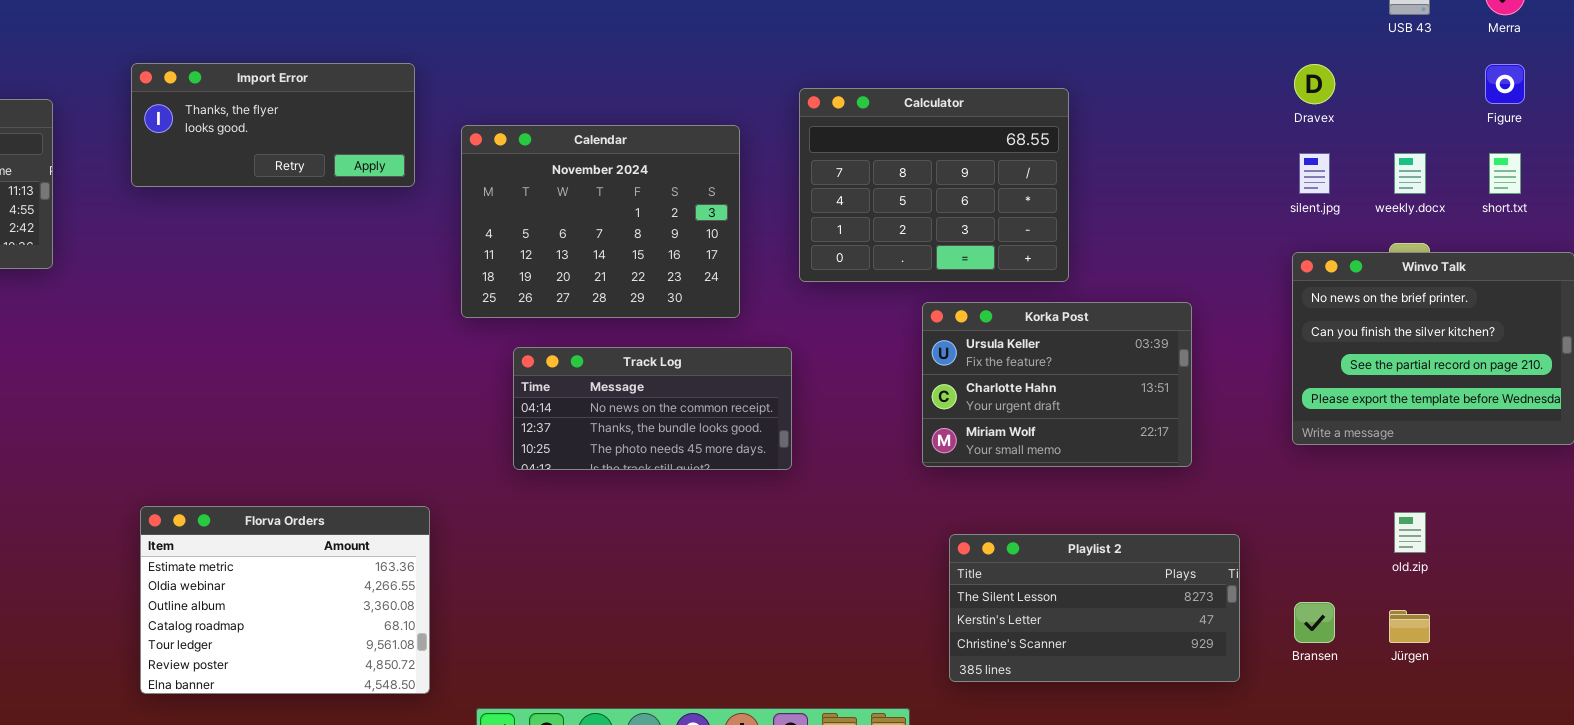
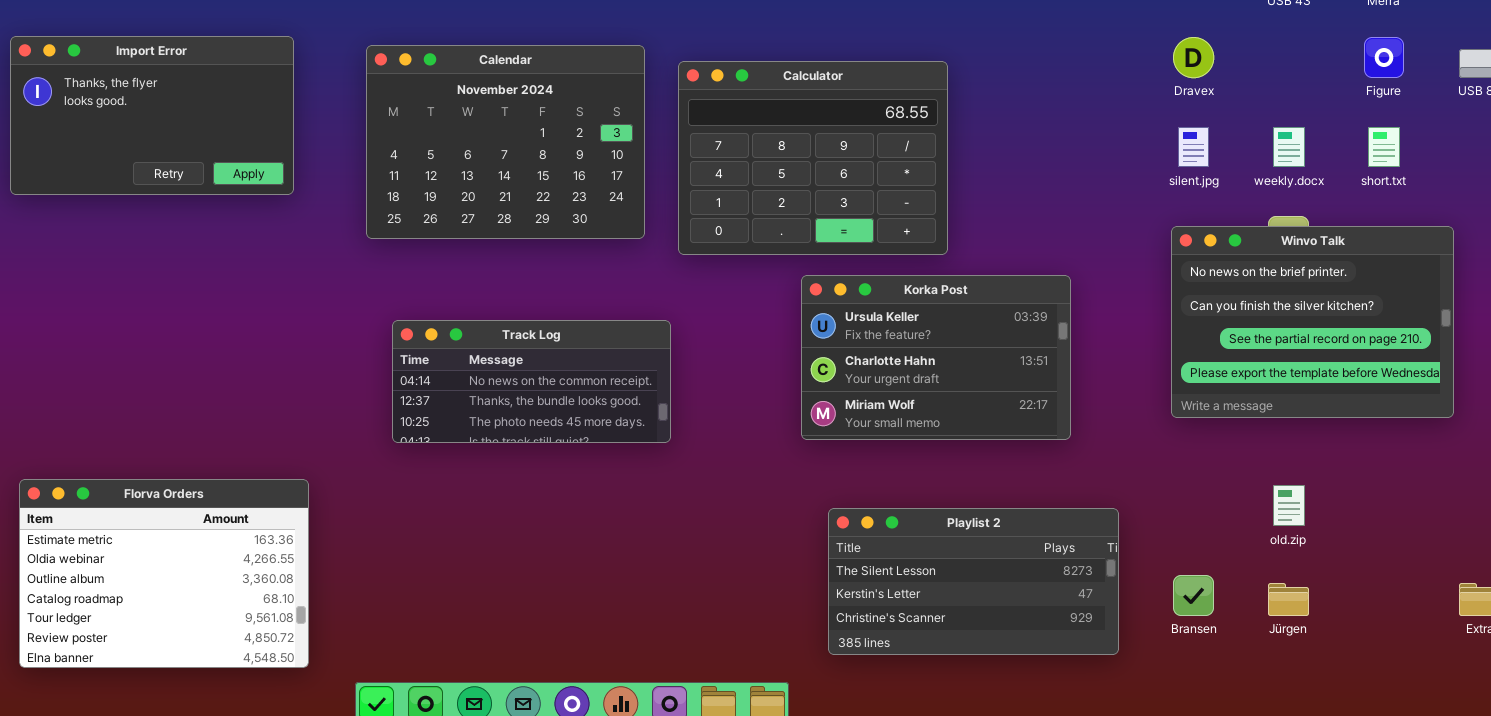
Import Error: [131,63,415,187] -> [10,36,294,195], resized
Calendar: [461,125,740,318] -> [366,45,645,239], moved

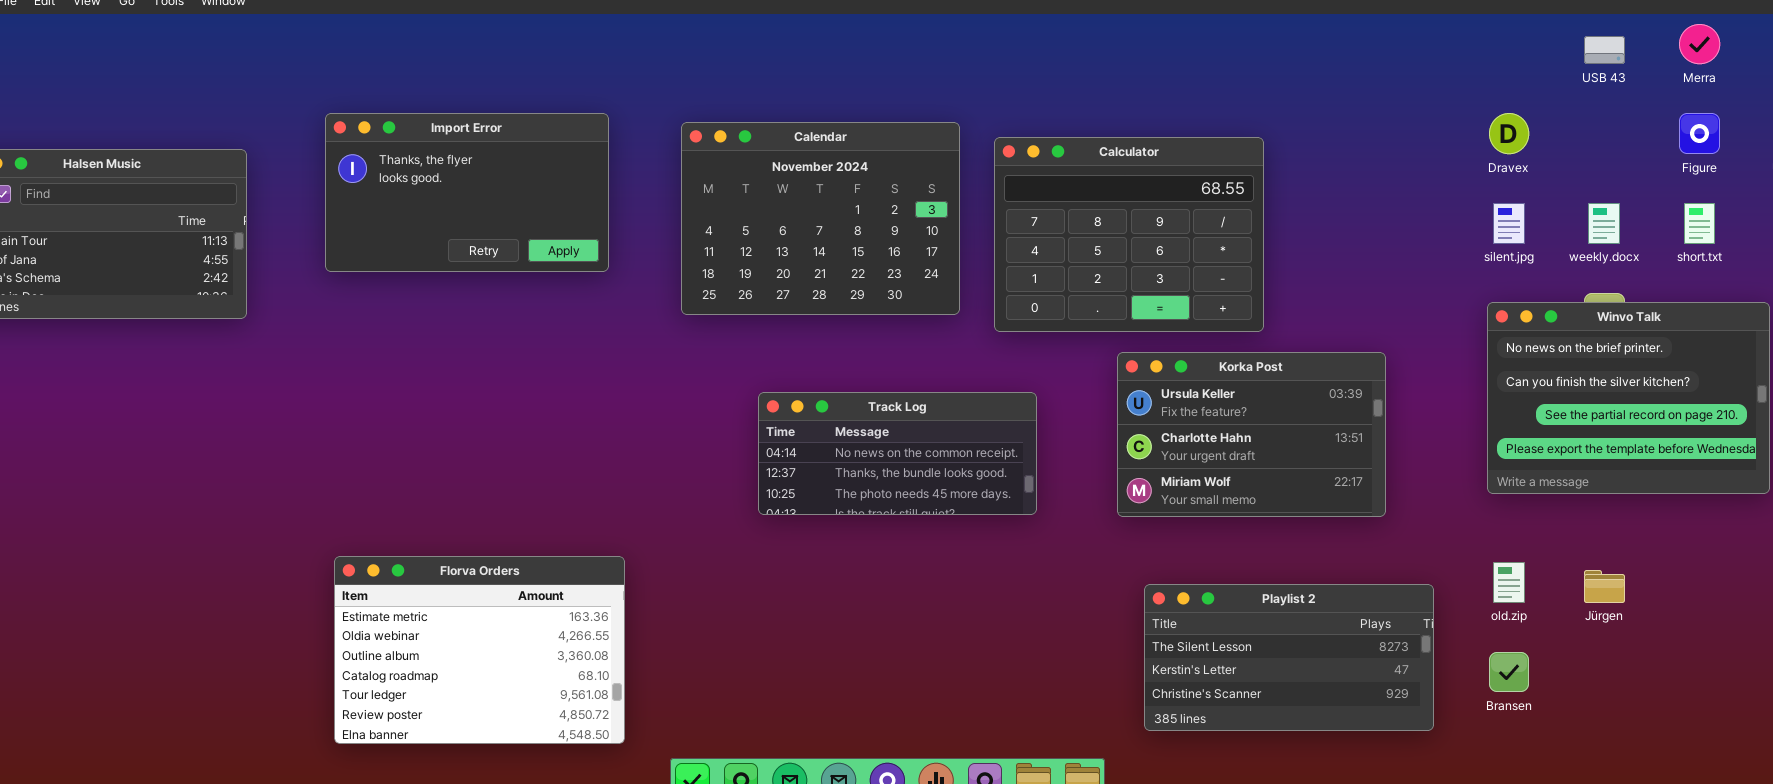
Track Log: [392,320,671,443] -> [758,392,1037,515], moved
old.zip: [1273,485,1305,526] -> [1493,562,1525,603], moved
Jürgen: [1268,583,1309,616] -> [1584,570,1625,603], moved

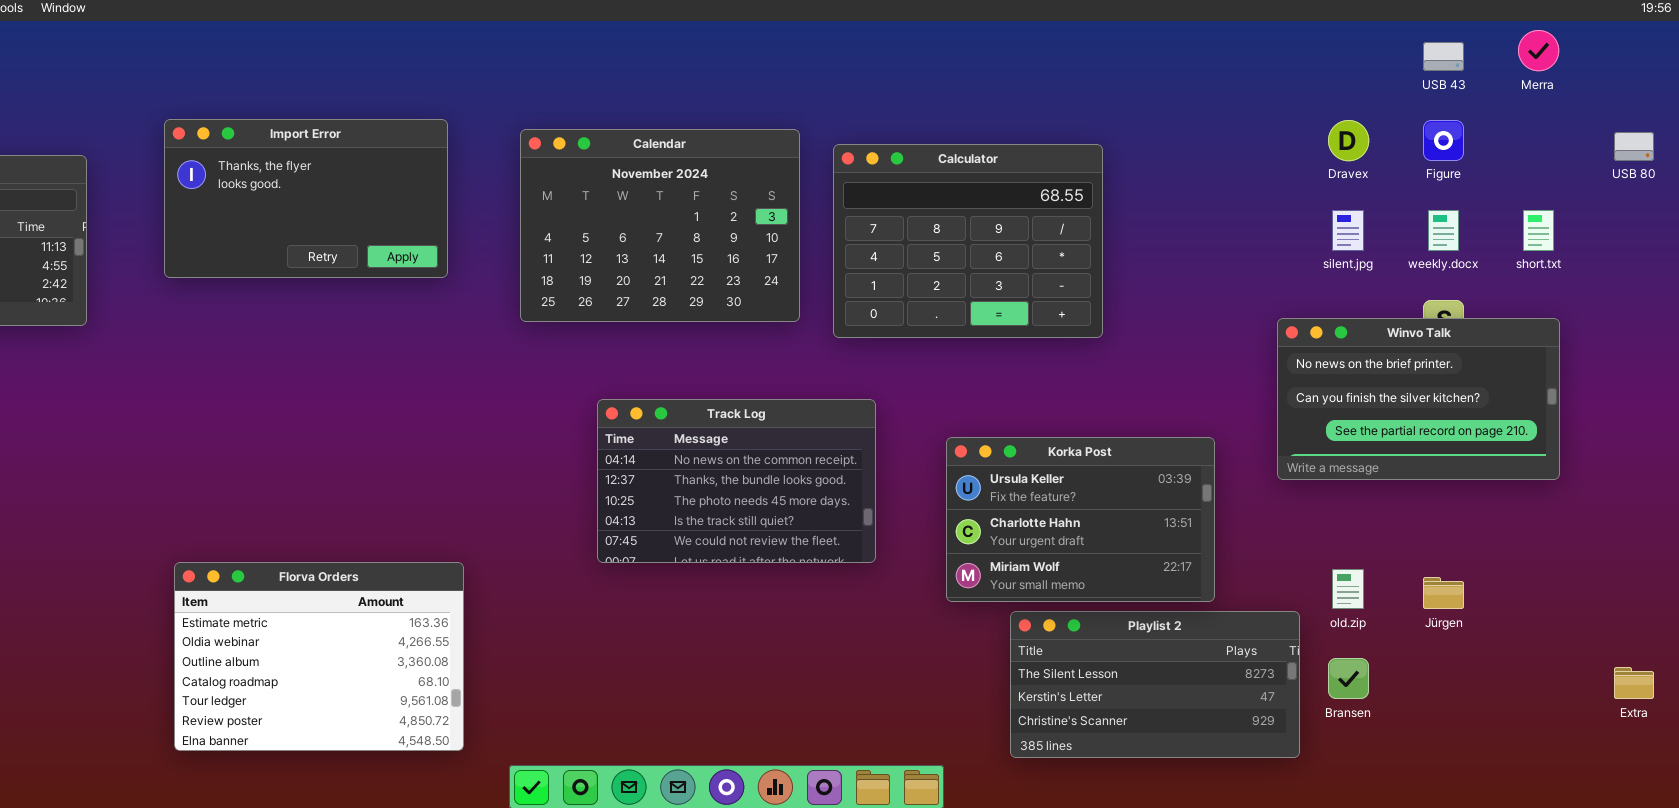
Figure: [1679,113,1720,154] -> [1423,120,1464,161], moved
Winvo Talk: [1487,302,1770,494] -> [1277,318,1560,480], moved, resized
Korka Post: [1117,352,1386,517] -> [946,437,1215,602], moved
Track Log: [758,392,1037,515] -> [597,399,876,563], resized
Playlist 2: [1144,584,1434,731] -> [1010,611,1300,758], moved

